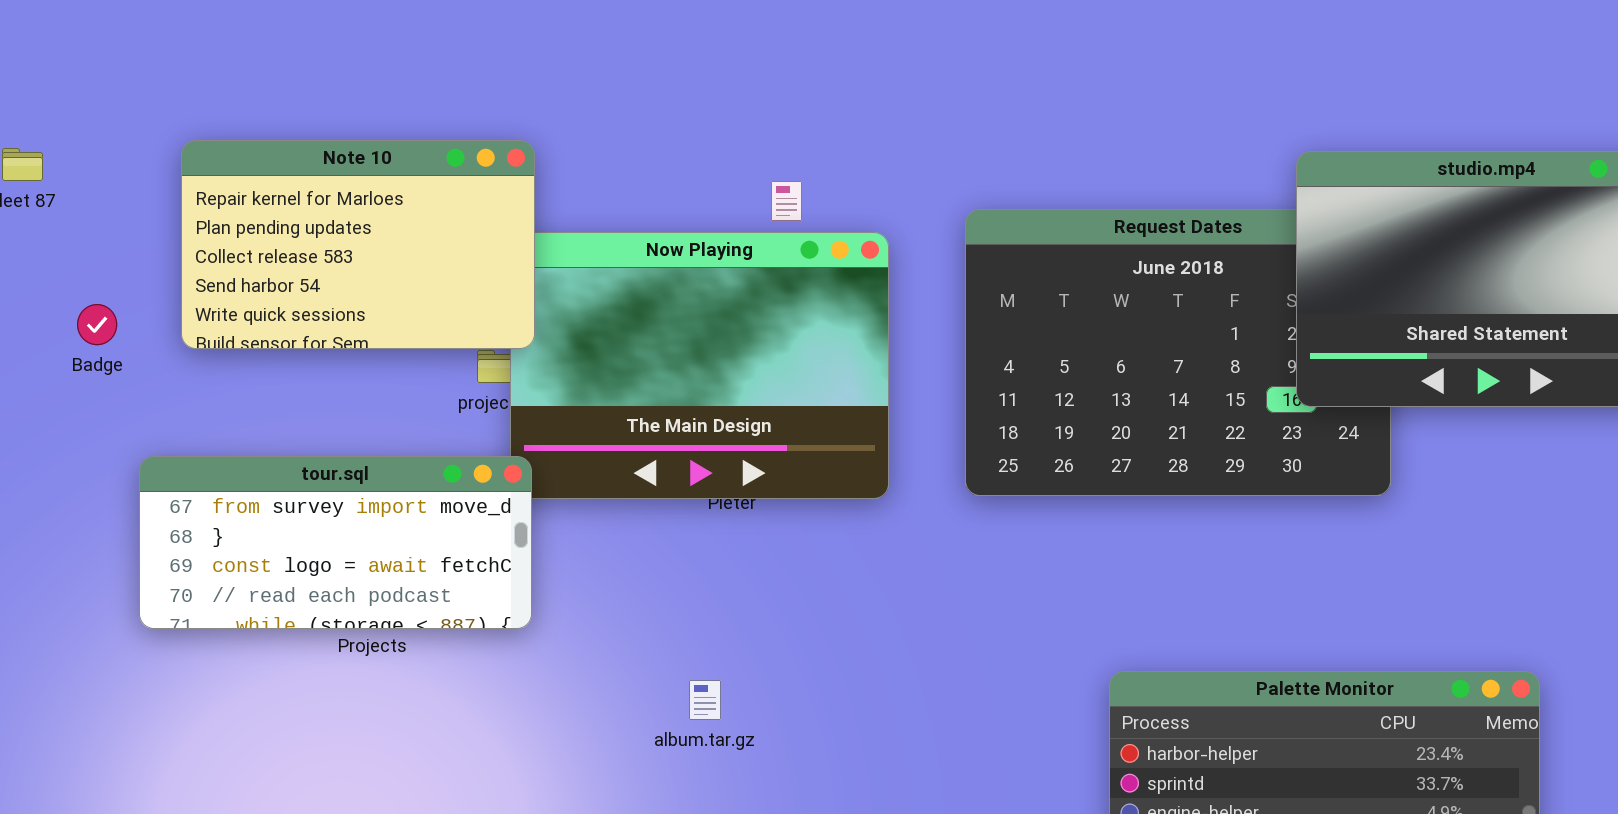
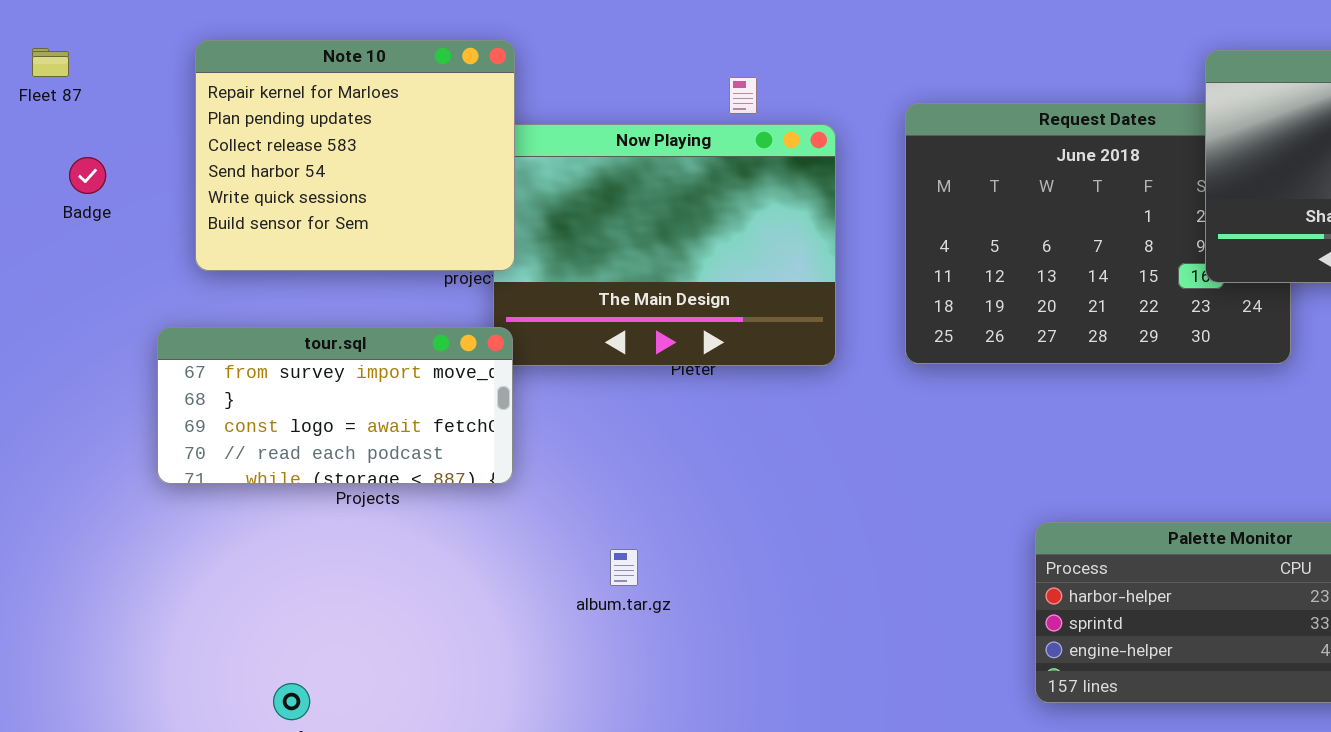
Note 10: [181,140,535,349] -> [195,40,515,271], resized
Badge: [77,304,117,345] -> [69,157,106,194], moved
album.tar.gz: [689,680,721,720] -> [610,549,638,586], moved

